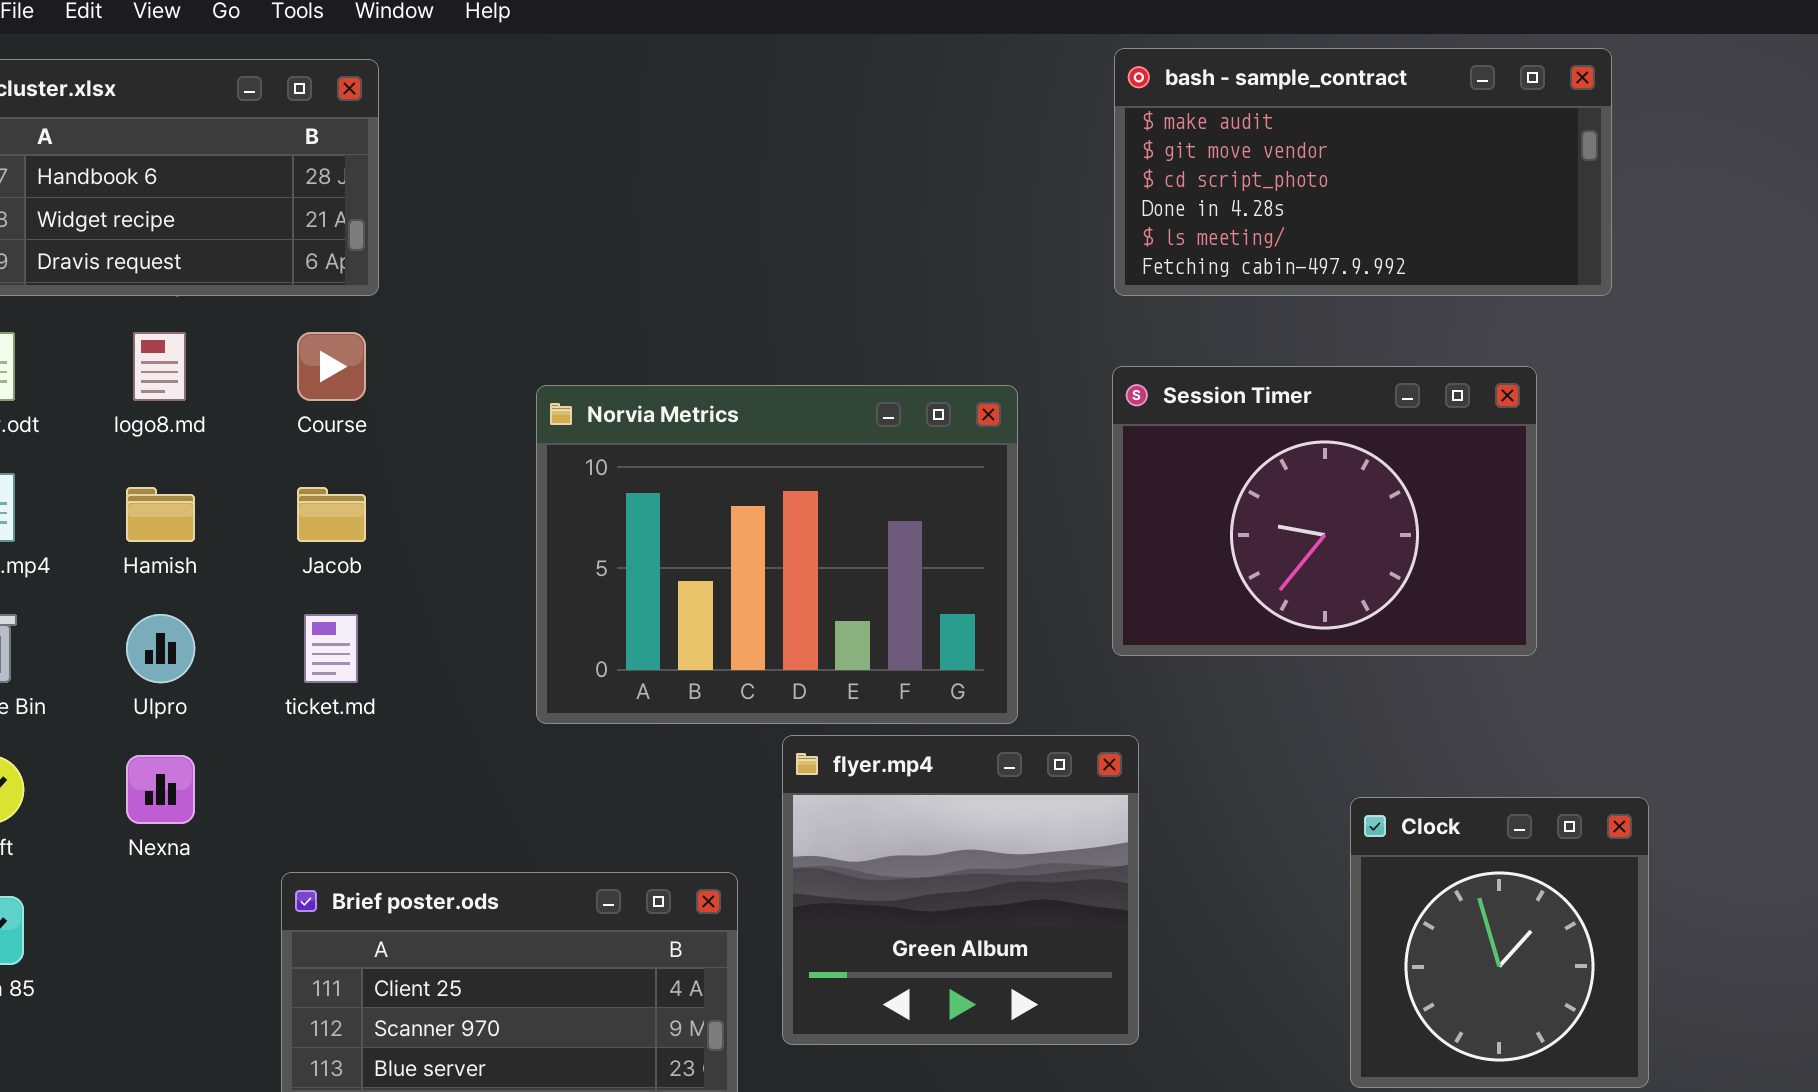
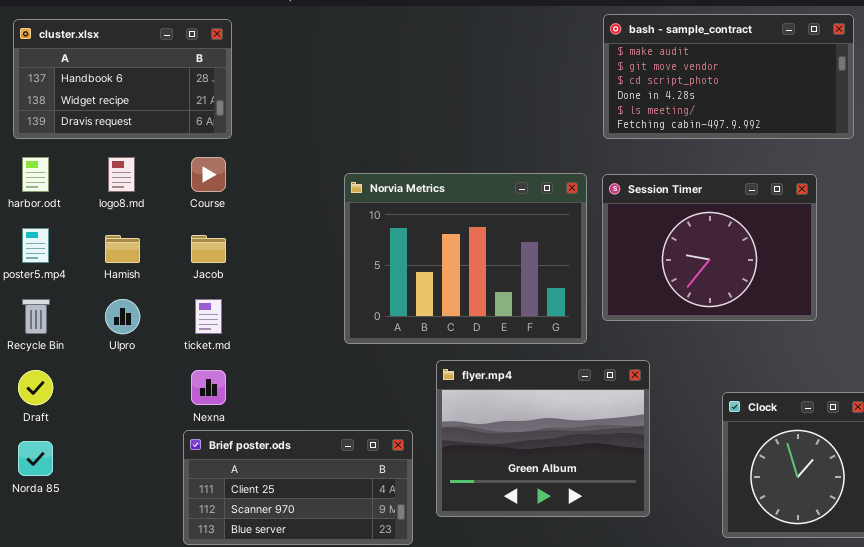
Norvia Metrics: [536,385,1018,724] -> [344,173,587,344], moved
flyer.mp4: [782,735,1139,1045] -> [436,360,650,517], resized
Nexna: [126,755,195,824] -> [191,370,226,405], moved

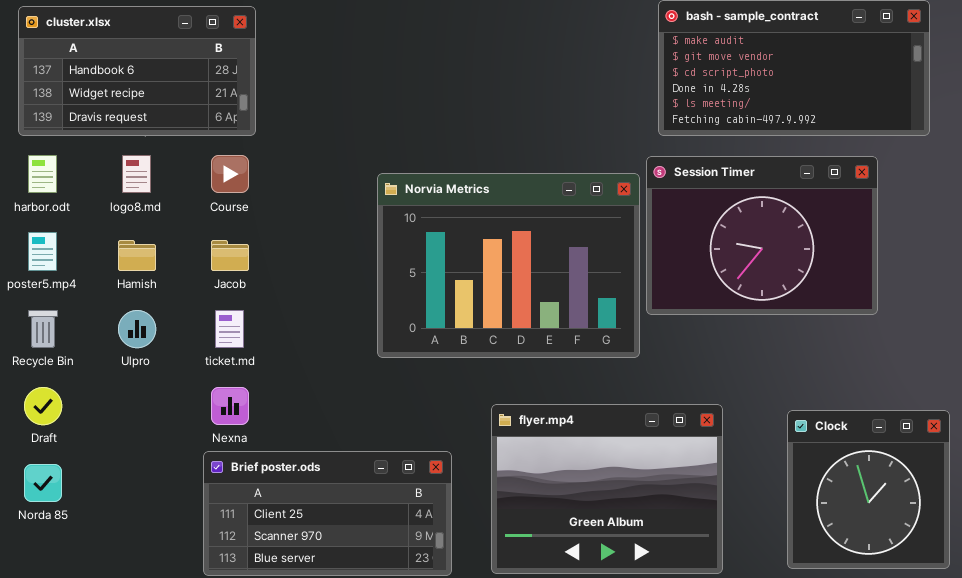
Session Timer: [602,174,817,321] -> [646,156,878,315], moved
flyer.mp4: [436,360,650,517] -> [491,404,723,574], moved

